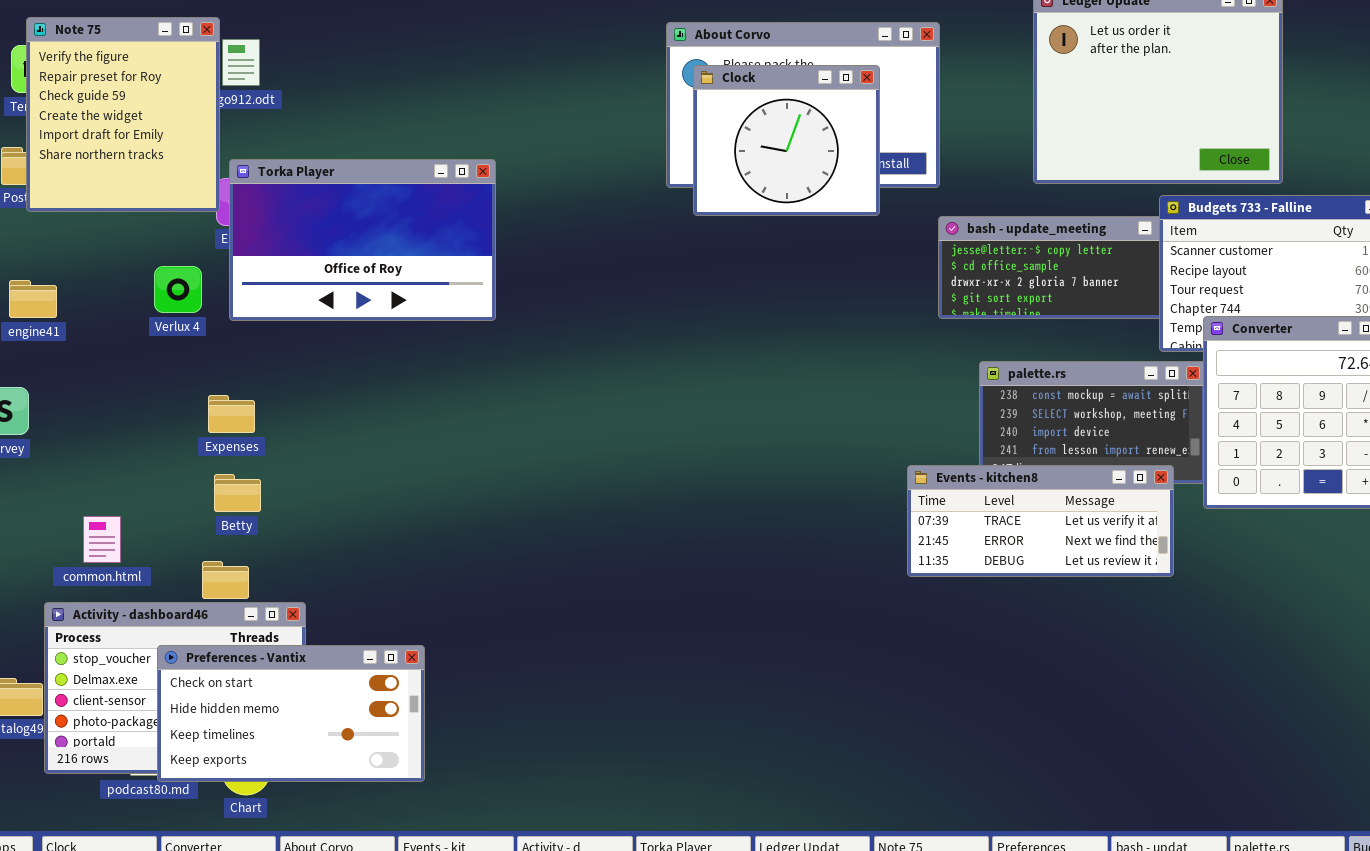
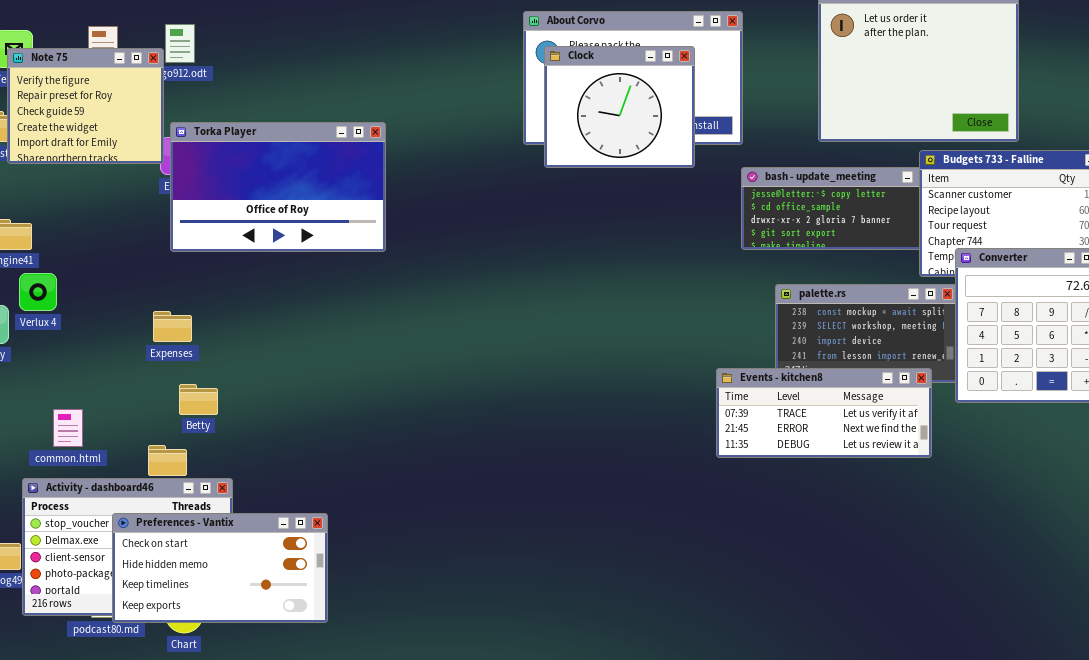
Note 75: [26,17,220,212] -> [7,48,164,164], resized
Verlux 4: [154,266,202,313] -> [19,273,57,311], moved
Betty: [214,474,261,512] -> [179,384,218,415], moved

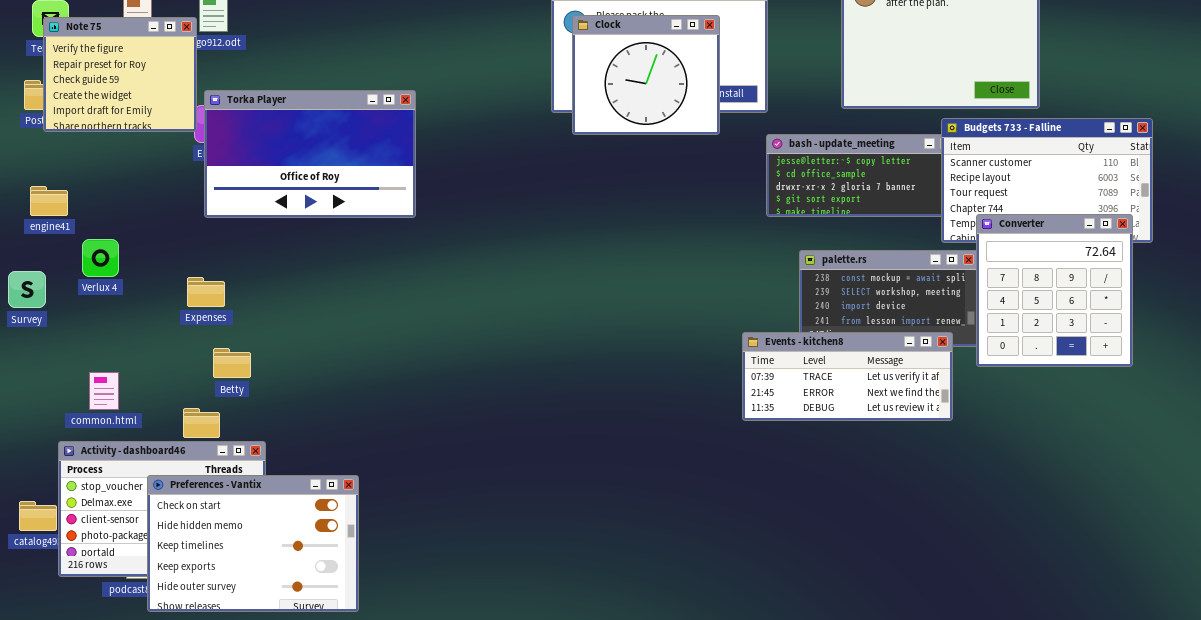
Verlux 4: [19,273,57,311] -> [82,239,119,277], moved
Preferences - Vantix: [112,513,328,623] -> [147,475,359,612], resized

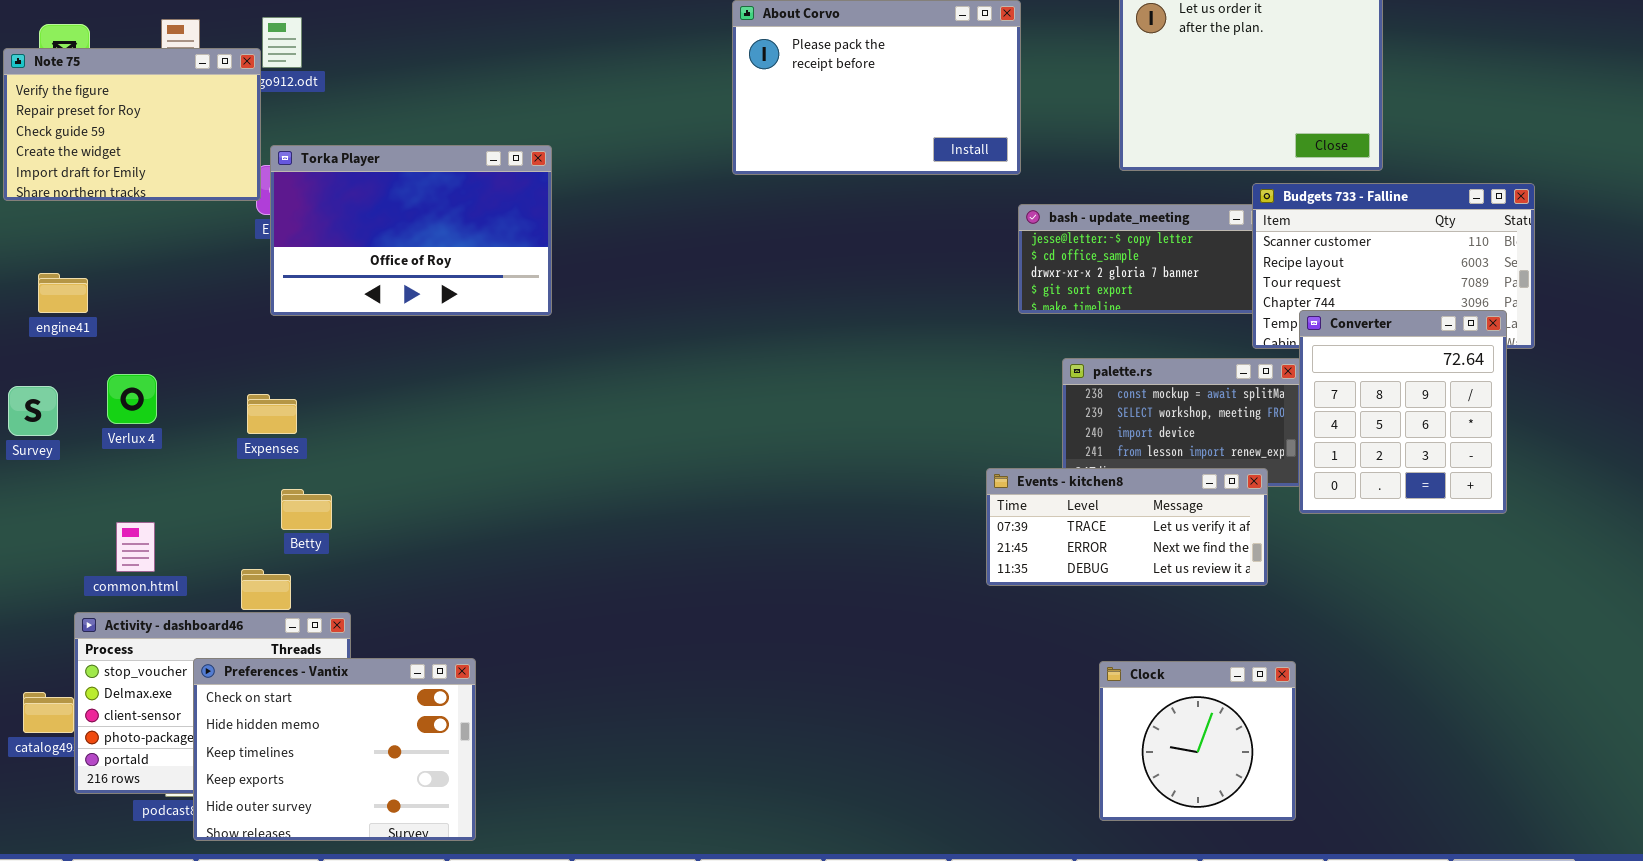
Clock: [572,15,720,135] -> [1099,661,1296,821], moved
Note 75: [43,17,197,132] -> [3,48,261,201], resized
Verlux 4: [82,239,119,277] -> [107,374,157,424], moved

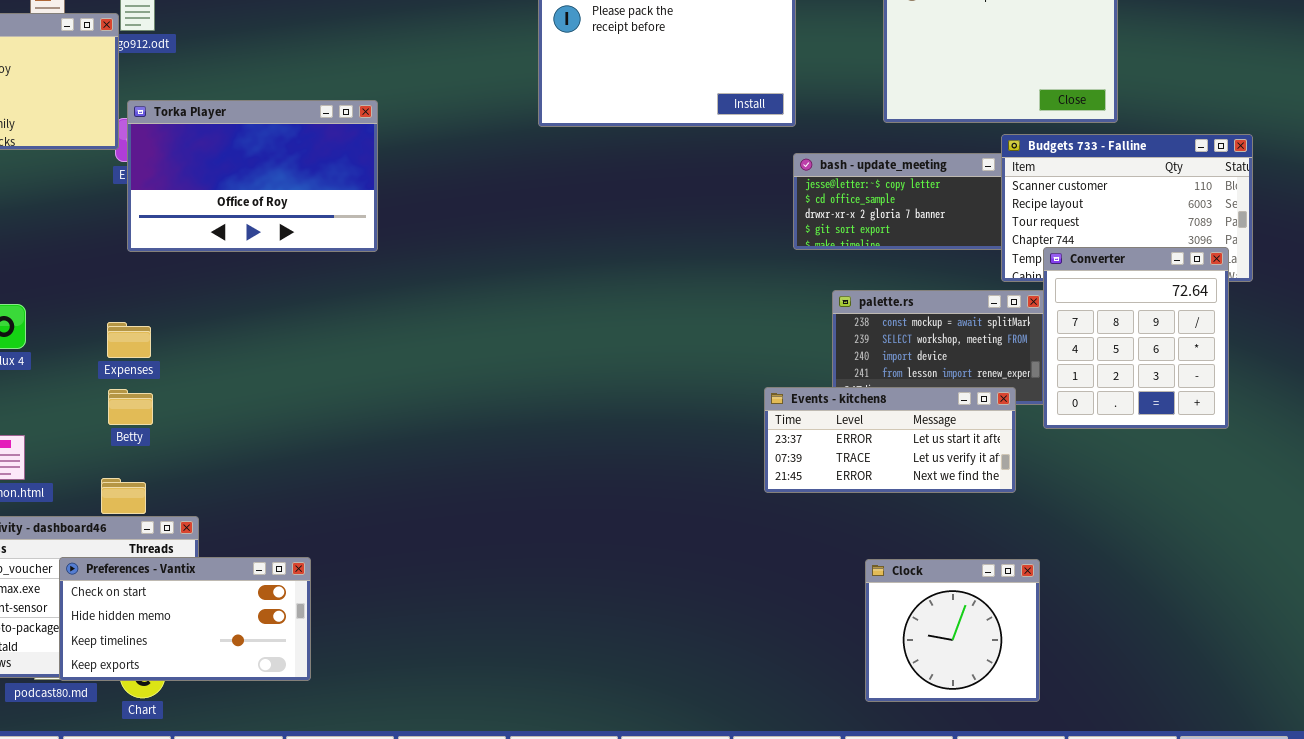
Events - kitchen8: [986,468,1268,586] -> [764,387,1016,493], scrolled up 1 row
Betty: [281,489,332,530] -> [108,389,153,425], moved
Preferences - Vantix: [193,658,476,841] -> [59,557,311,681], resized

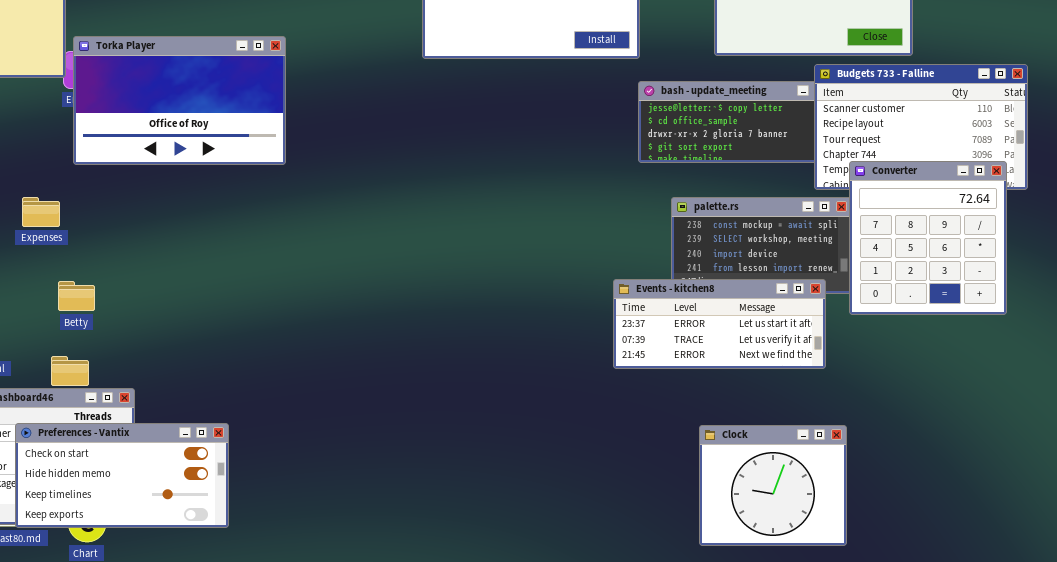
Expenses: [107,322,151,358] -> [22,197,60,227], moved

